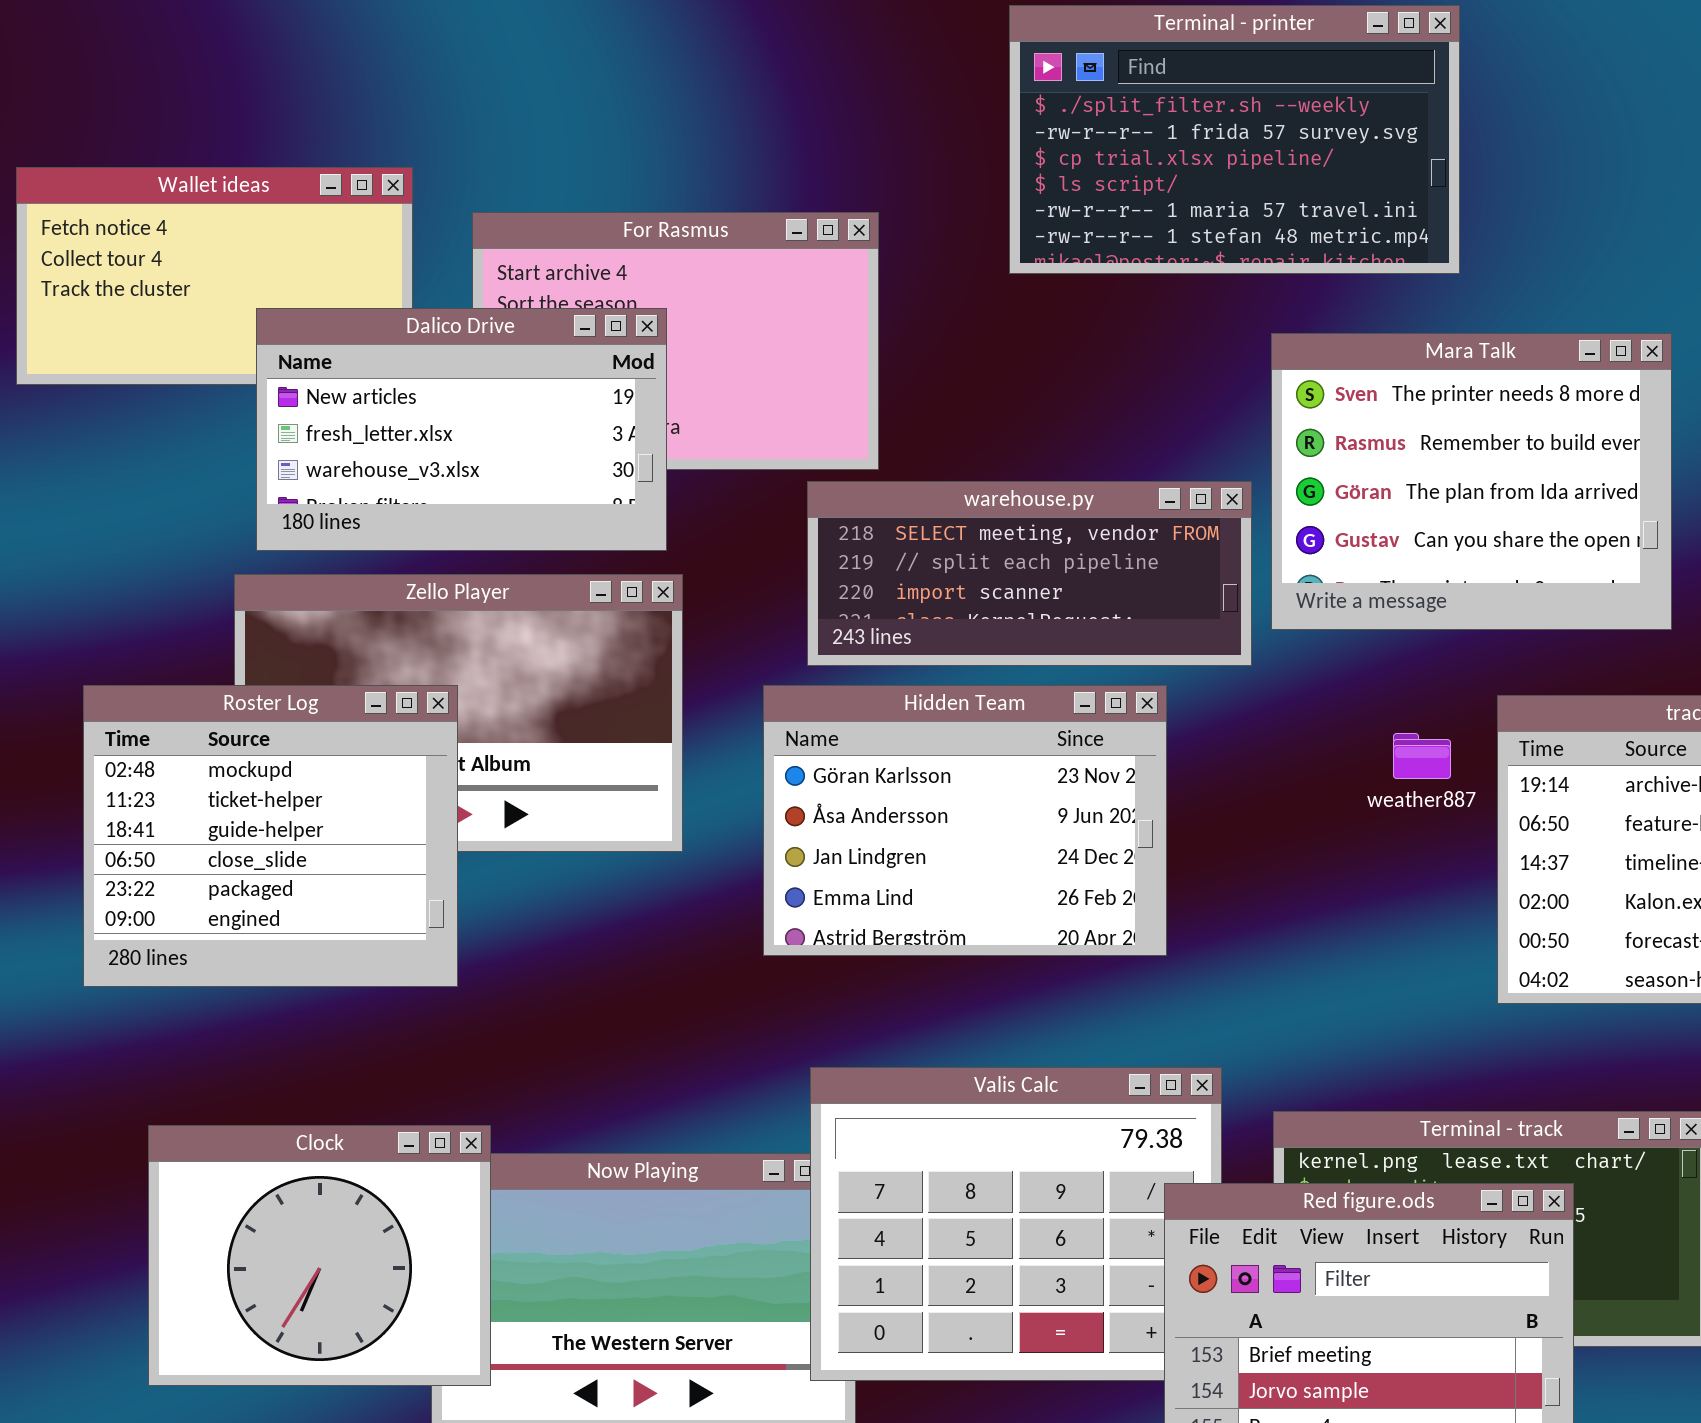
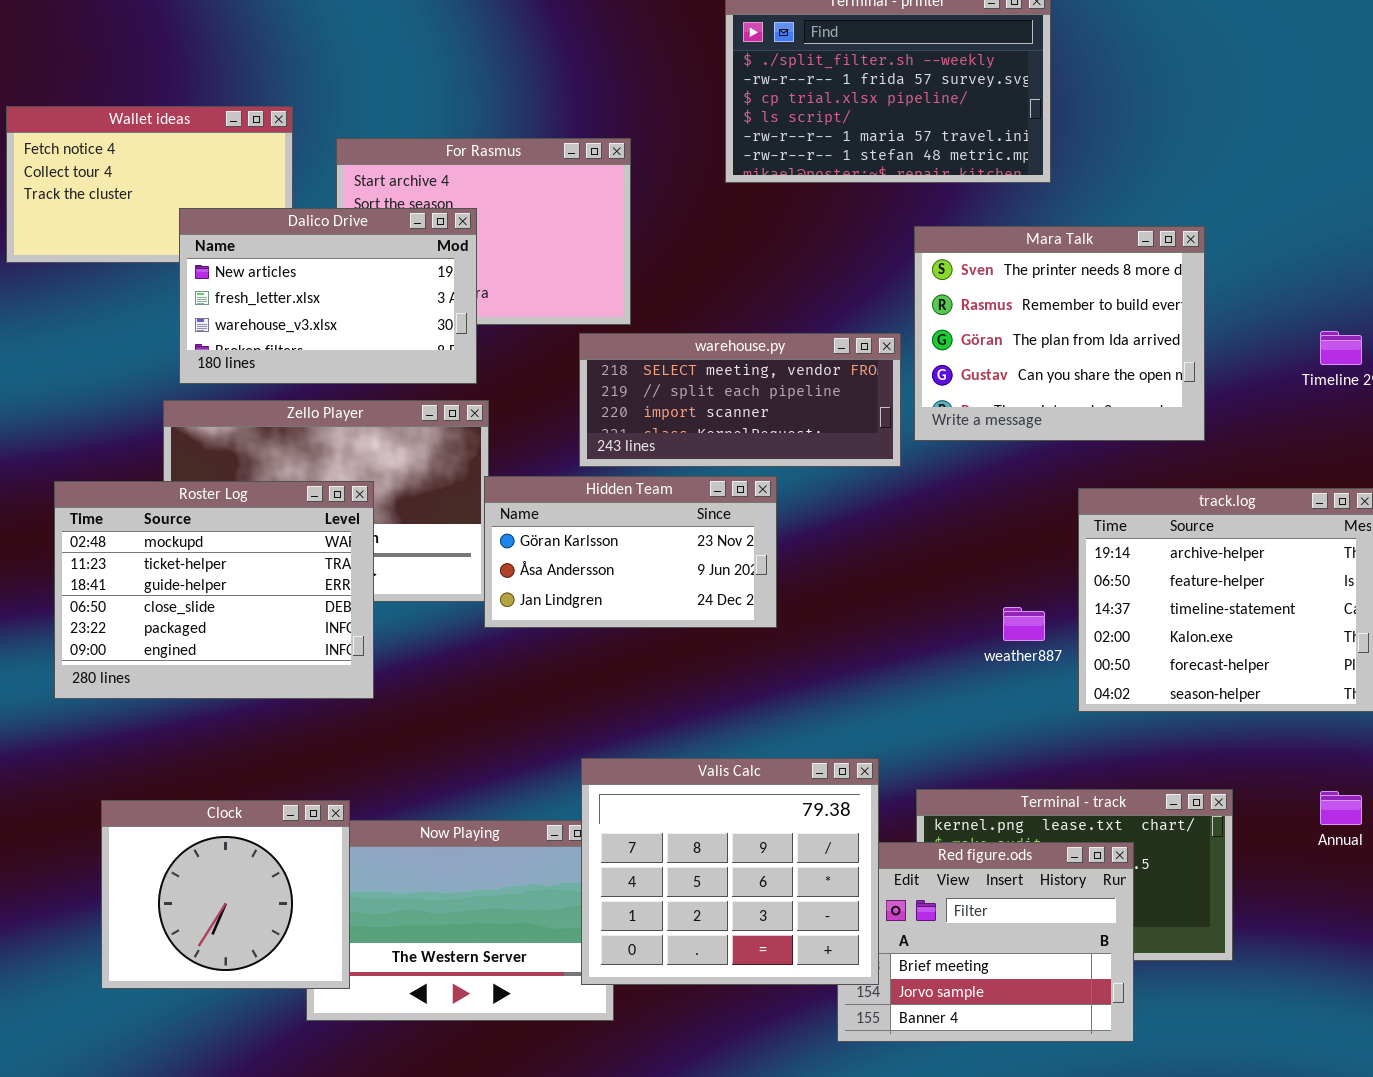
Roster Log: [83,685,458,987] -> [54,481,374,699], resized
Hidden Team: [763,685,1167,956] -> [484,476,777,628], moved, resized
weather887: [1393,733,1451,779] -> [1003,607,1045,641], moved
Valis Calc: [810,1067,1222,1381] -> [581,758,879,985], raised

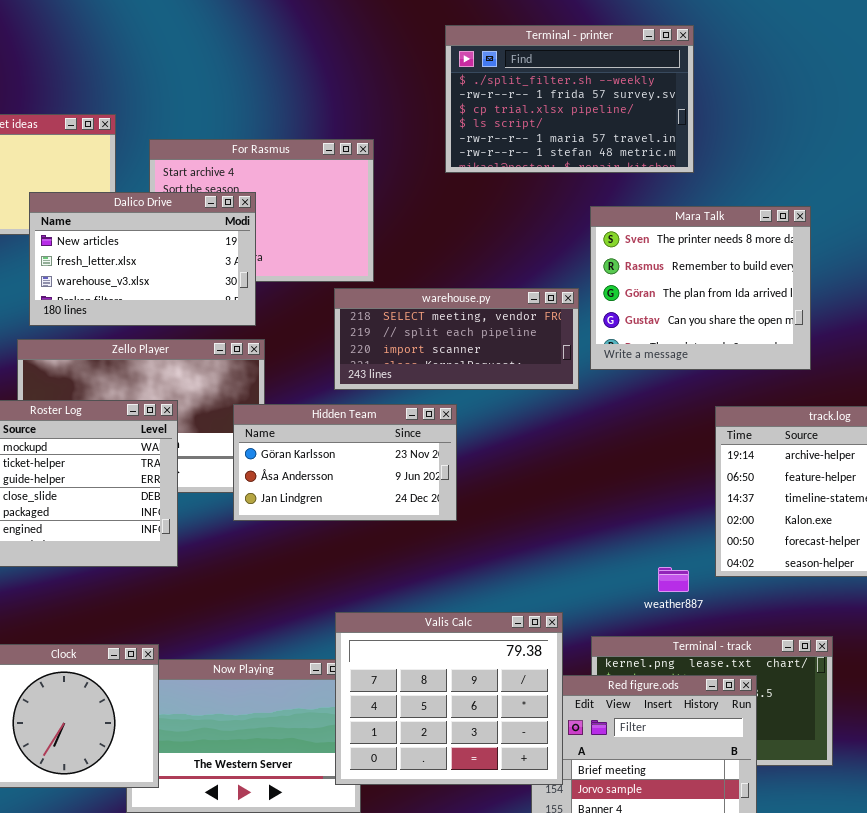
Hidden Team: [484,476,777,628] -> [233,404,457,521], moved
weather887: [1003,607,1045,641] -> [658,567,689,592], moved

